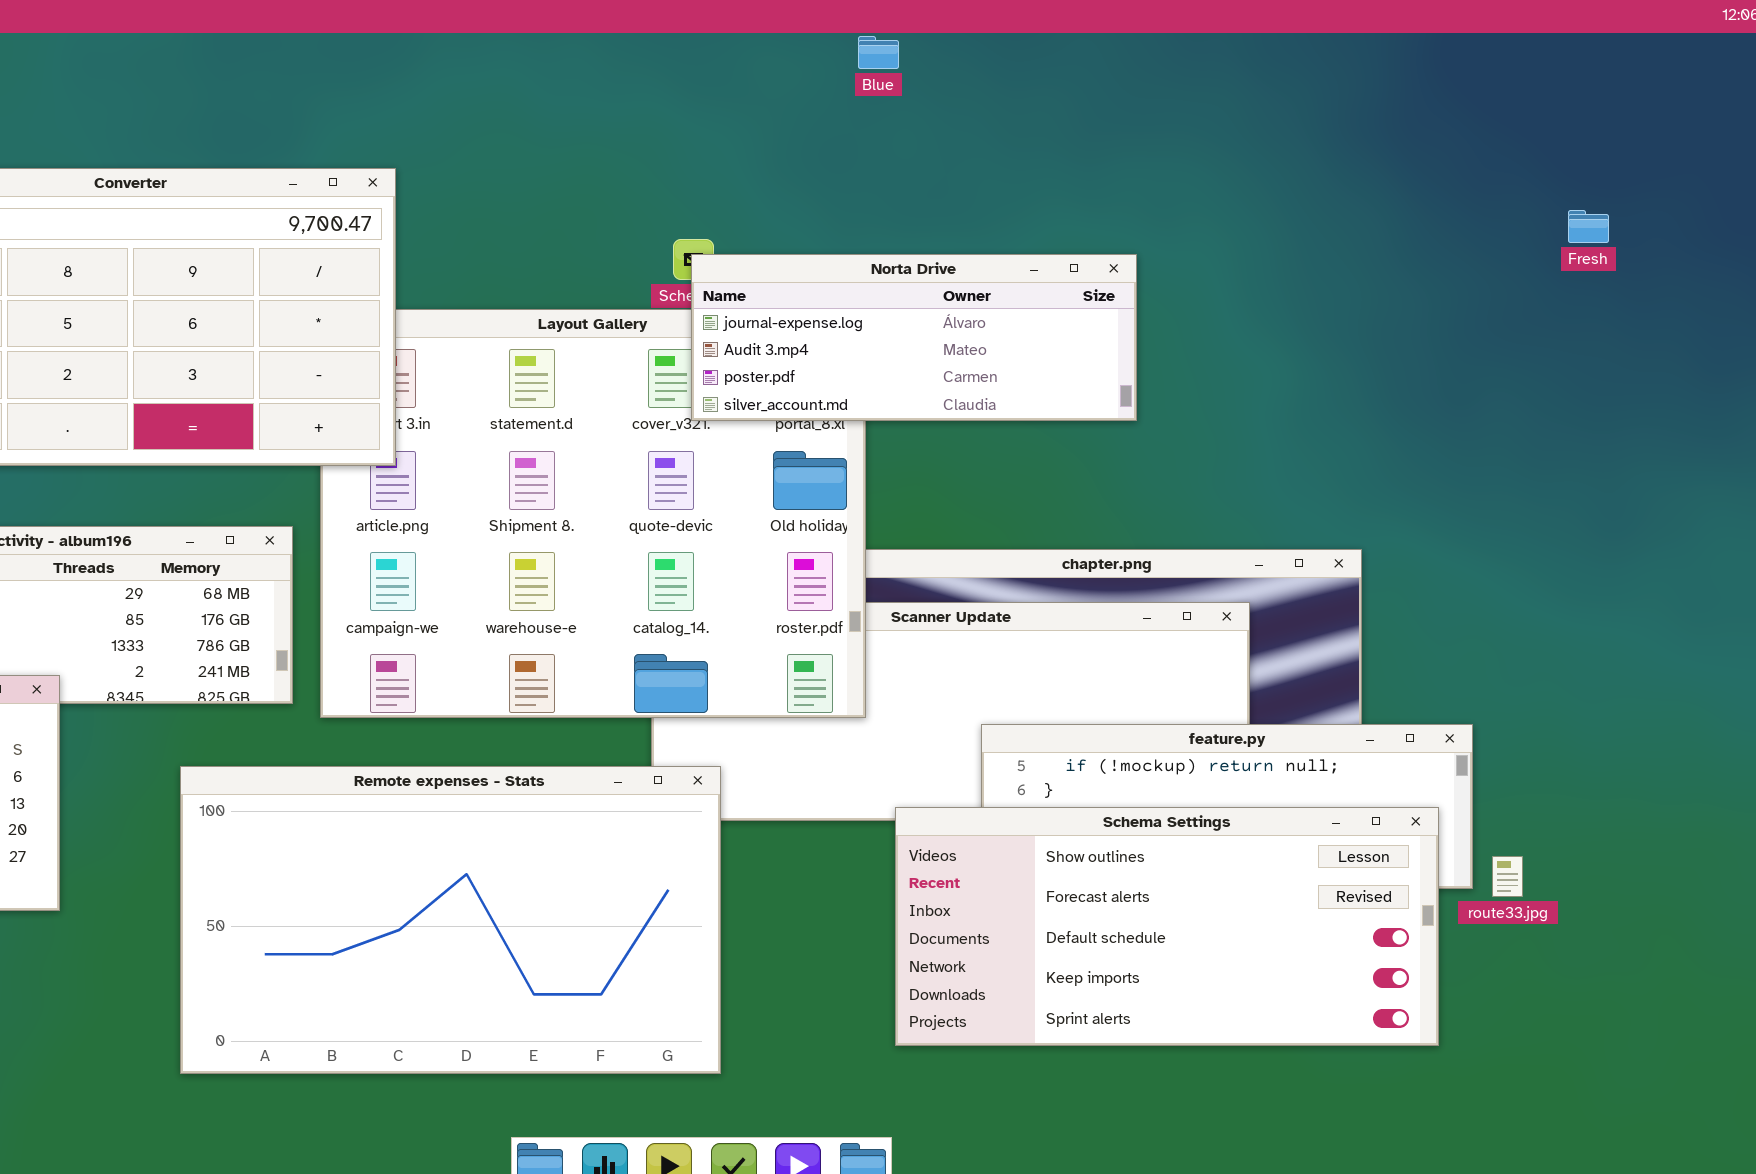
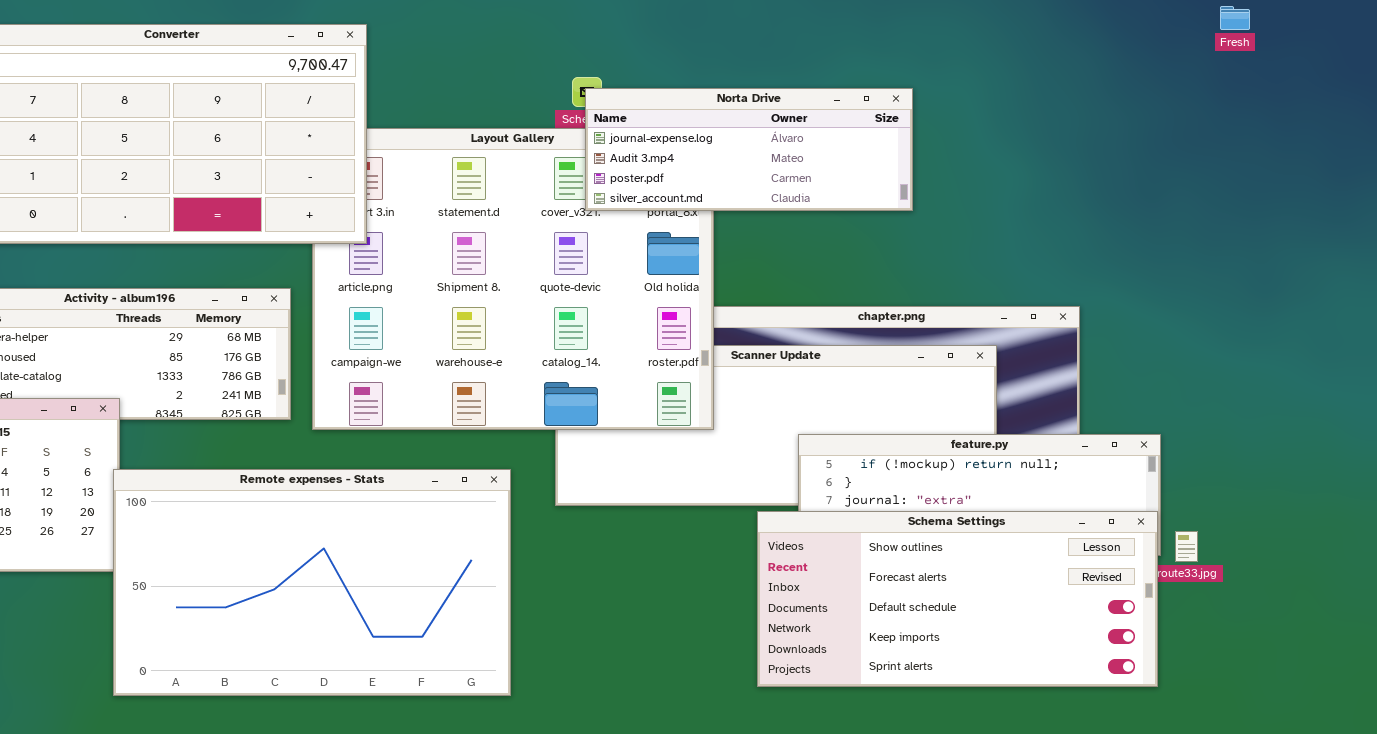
Fresh: [1568,210,1609,243] -> [1220,6,1250,30], moved
Remote expenses - Stats: [180,766,721,1074] -> [113,469,511,696], moved
Schema Settings: [895,807,1439,1046] -> [757,511,1158,687], moved

